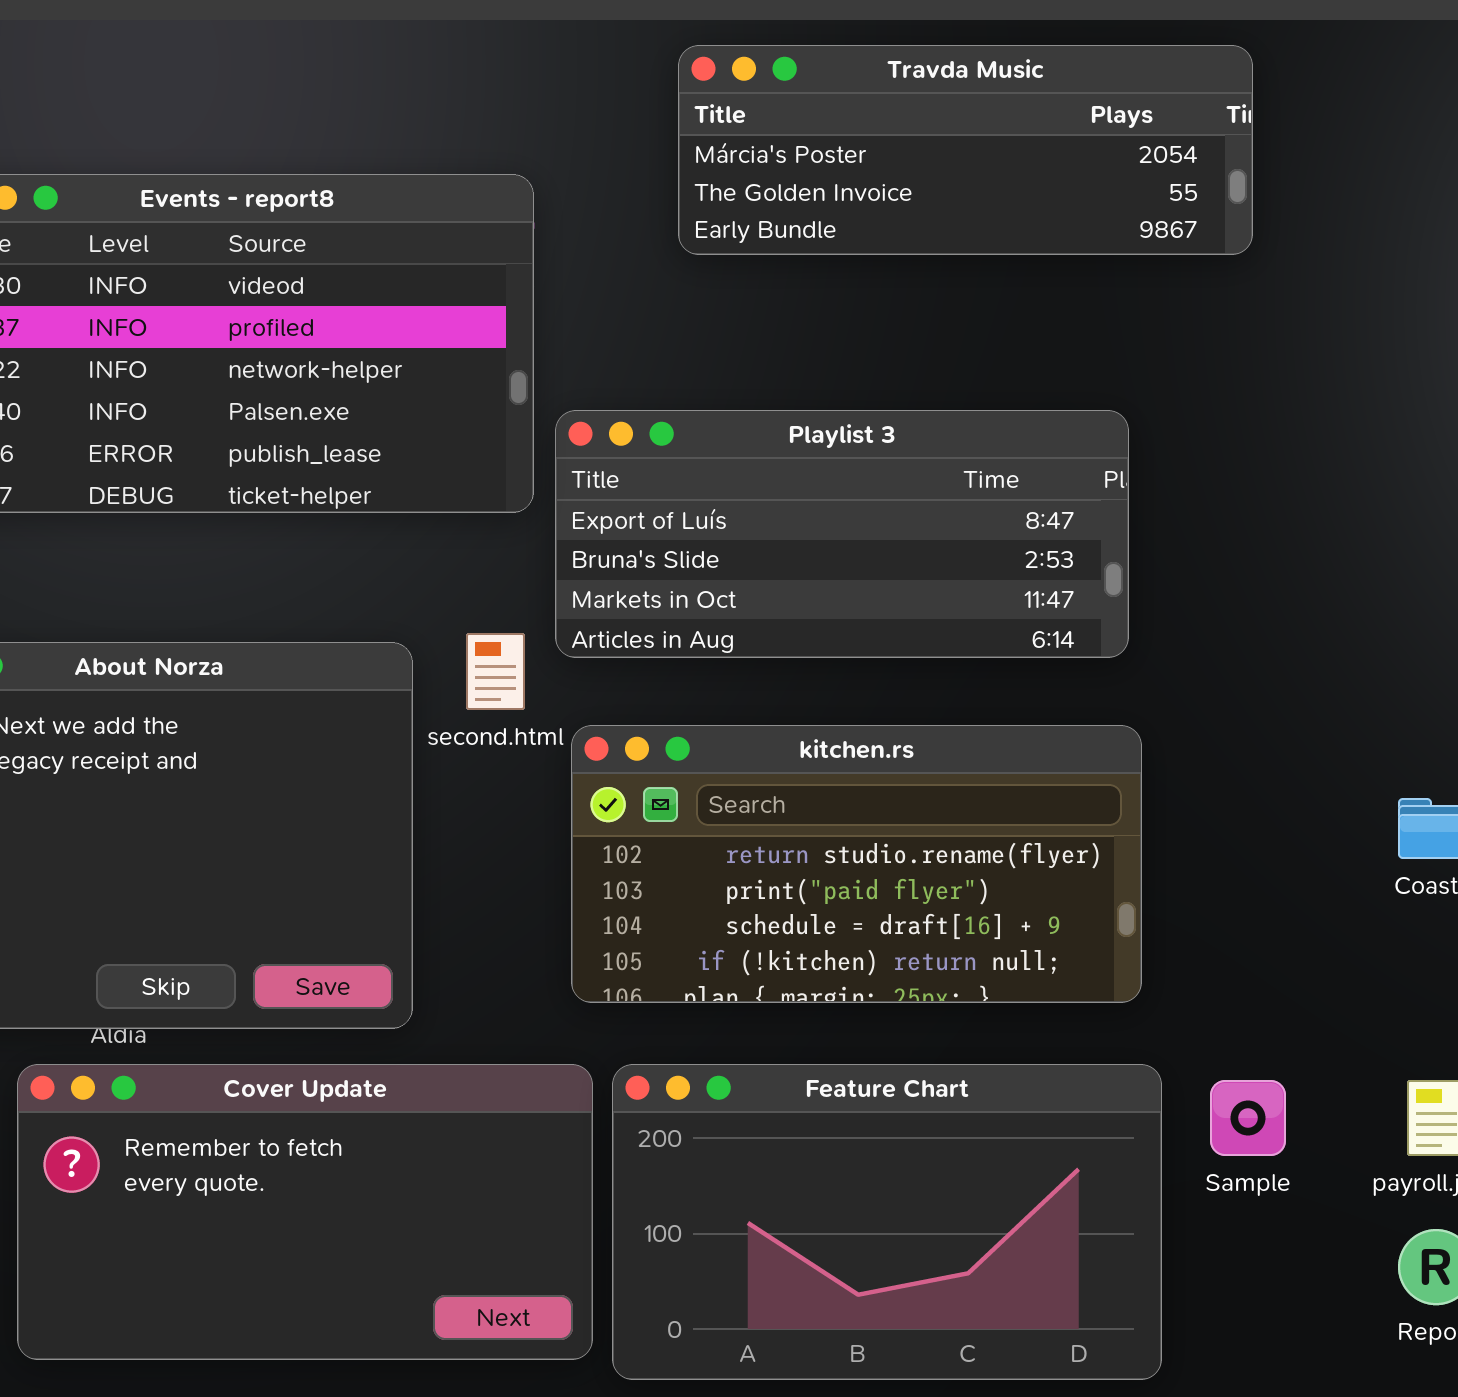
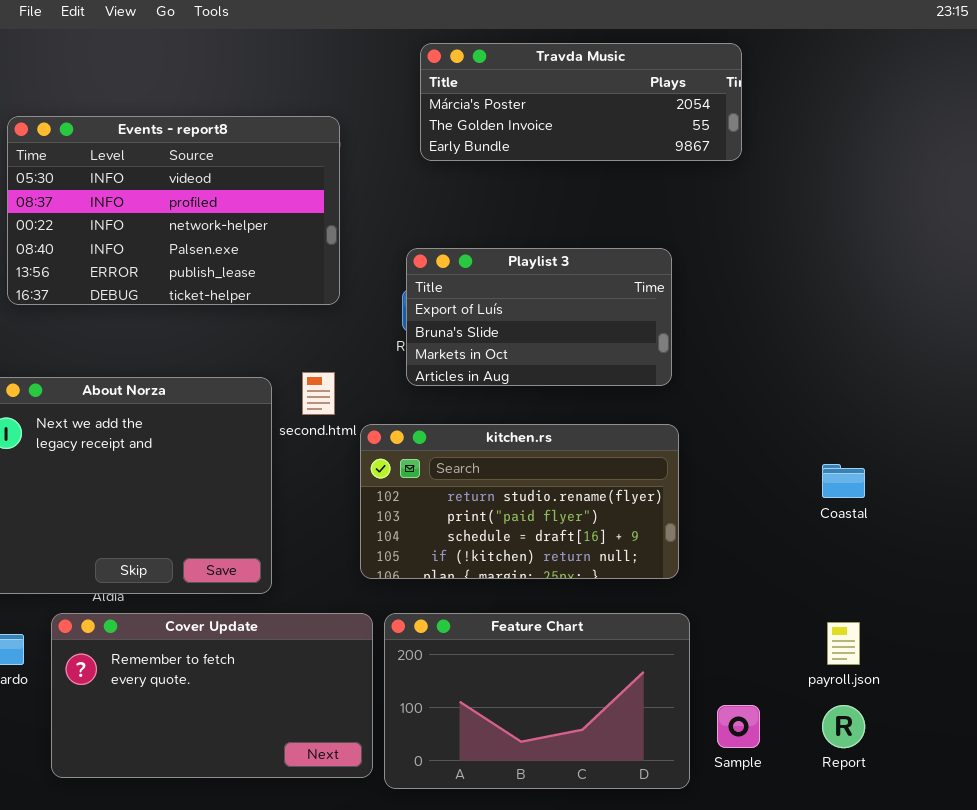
Playlist 3: [555,410,1129,658] -> [406,248,672,386], resized
Sample: [1210,1080,1286,1156] -> [717,705,760,748], moved

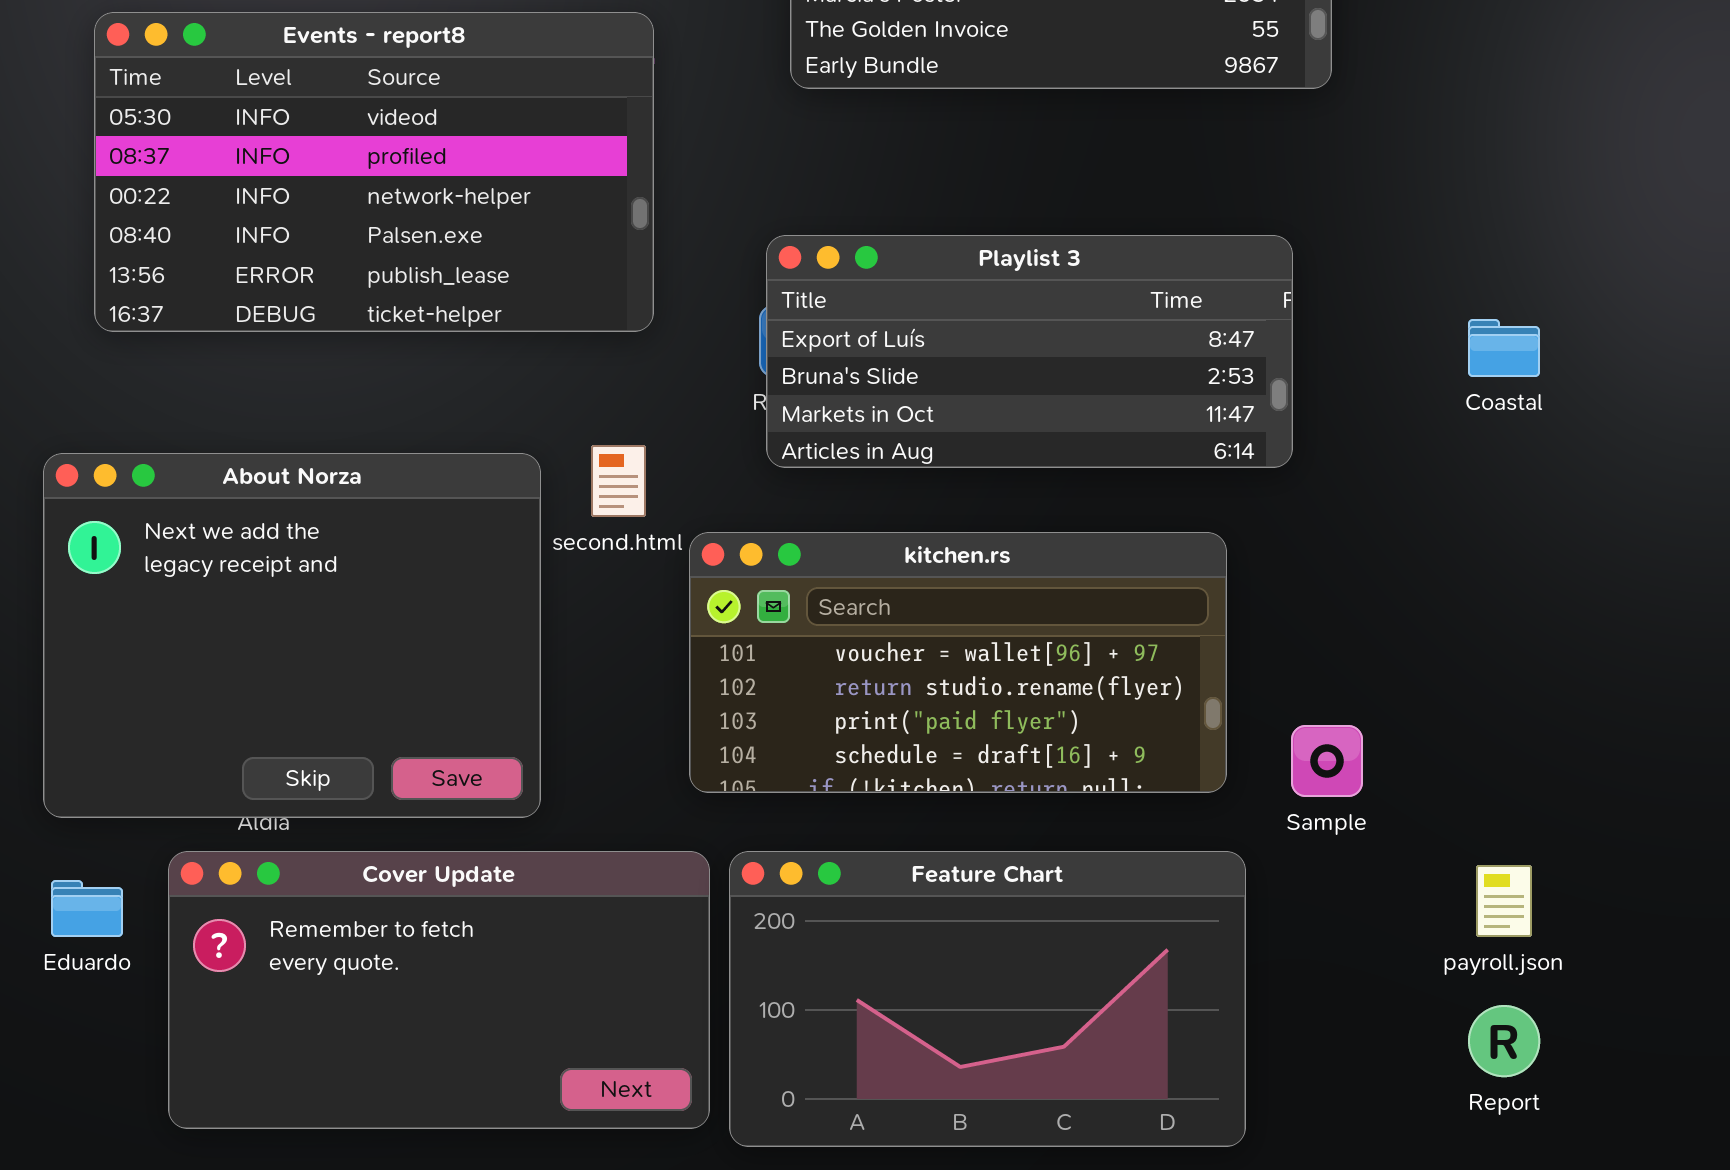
Playlist 3: [406,248,672,386] -> [766,235,1293,468], resized
kitchen.rs: [360,424,679,579] -> [689,532,1227,793], scrolled up 1 row
Coastal: [822,464,865,498] -> [1468,319,1540,377], moved
Sample: [717,705,760,748] -> [1291,725,1363,797], moved

